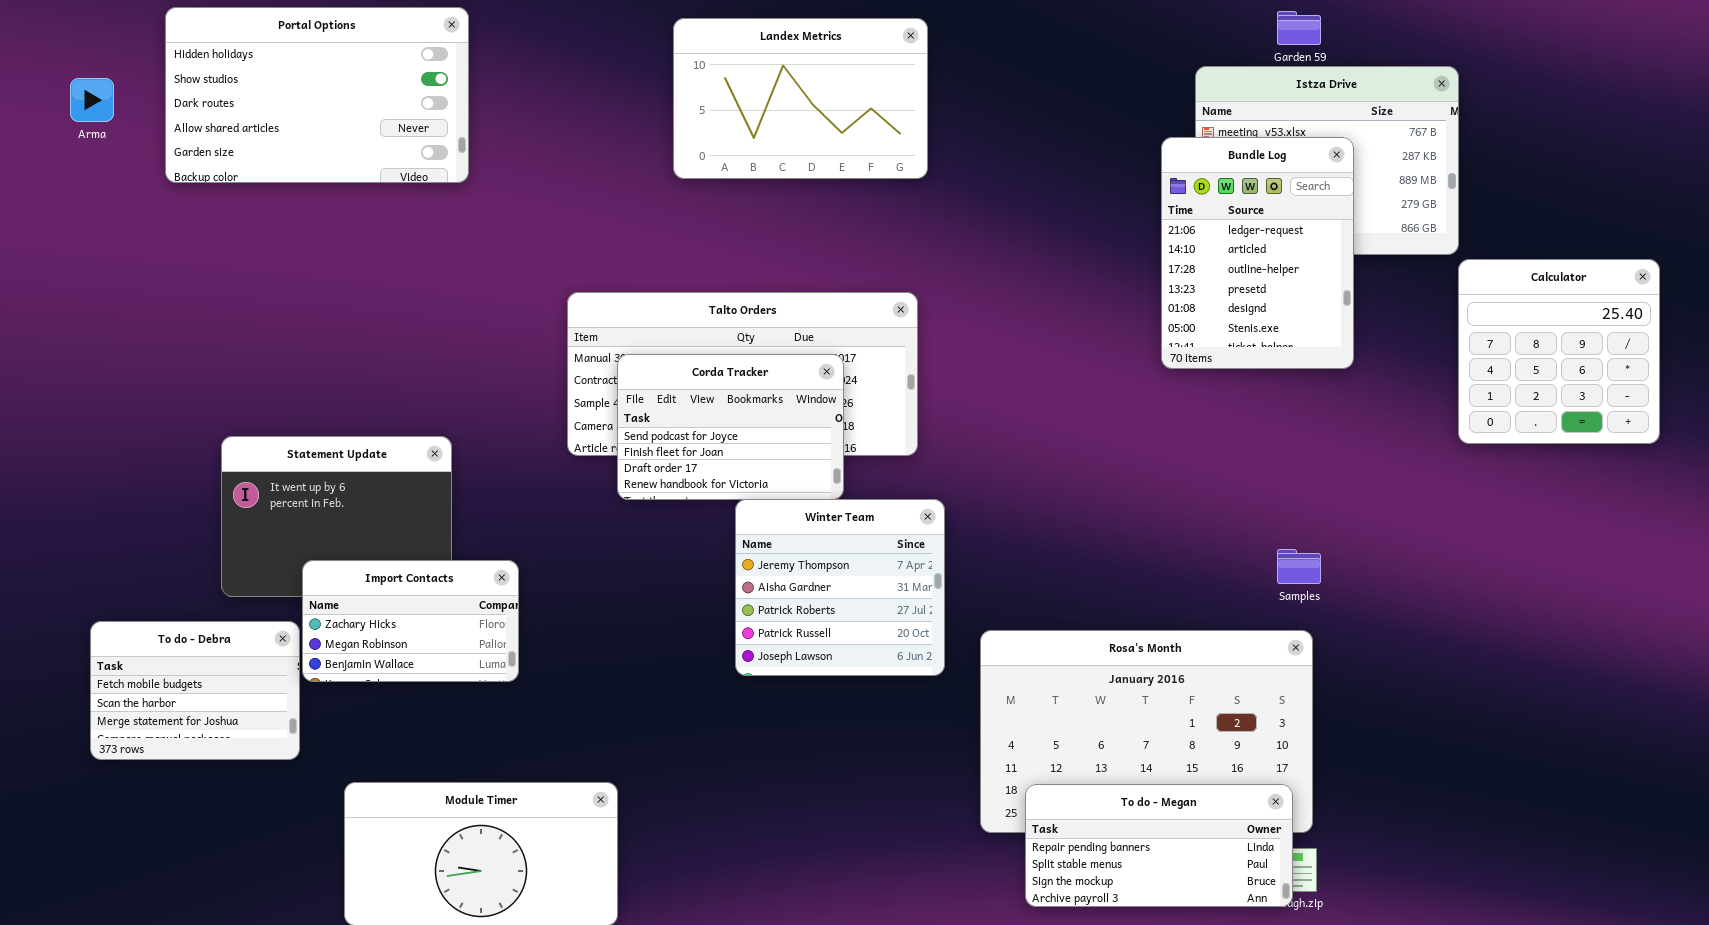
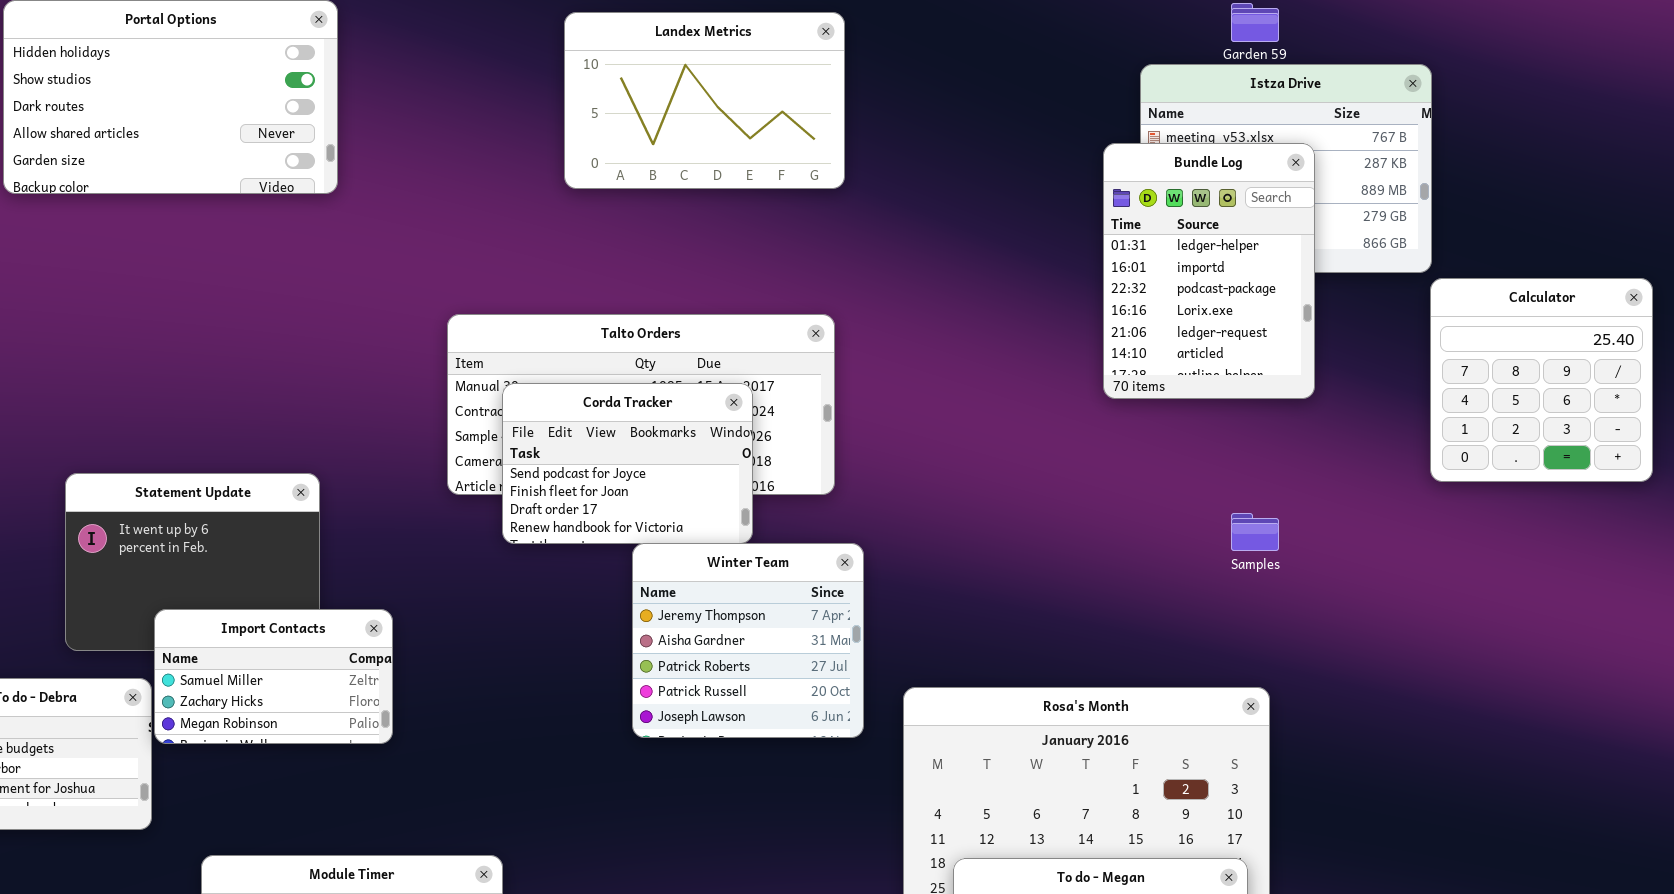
Bundle Log: [1161,137,1354,369] -> [1103,143,1315,399], scrolled up 4 rows
Samples: [1277,549,1321,584] -> [1231,513,1279,551], moved
Import Contacts: [302,560,519,682] -> [154,609,393,744], scrolled up 1 row

